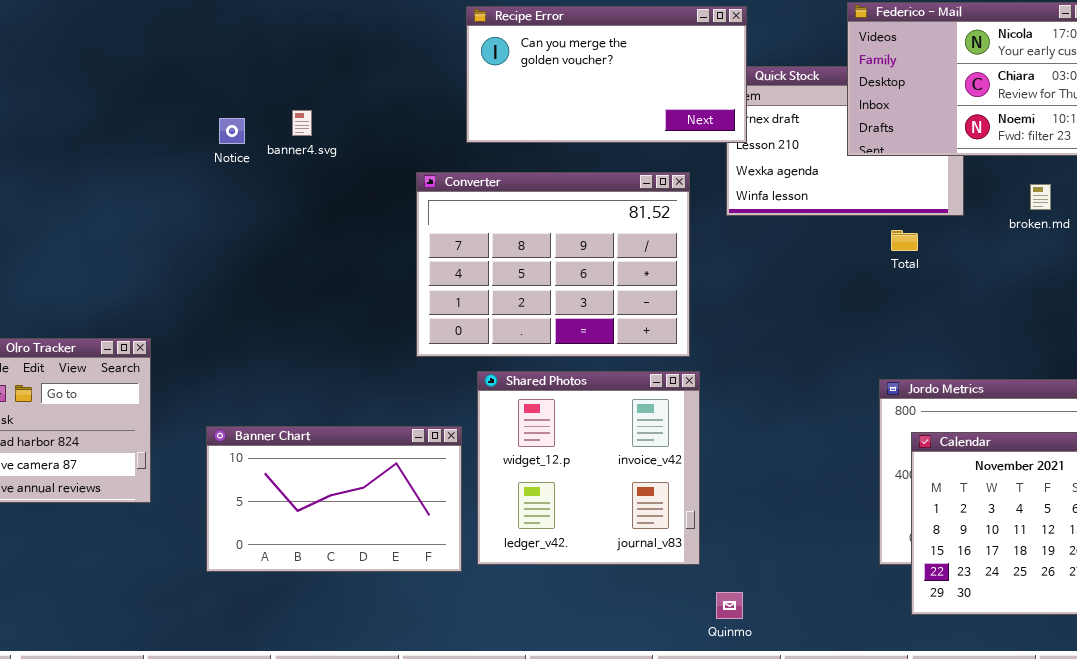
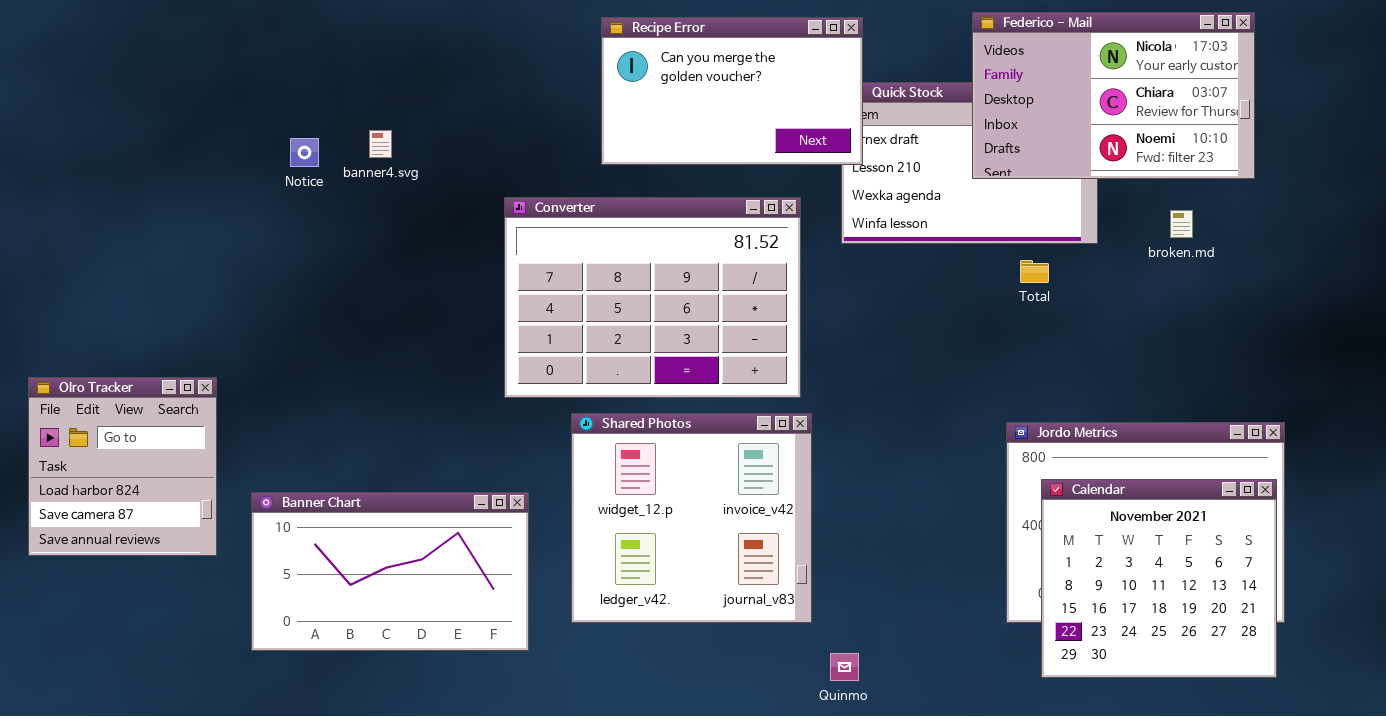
Recipe Error: [466,6,747,143] -> [601,17,863,165], resized
Banner Chart: [206,426,462,572] -> [251,492,529,651], moved

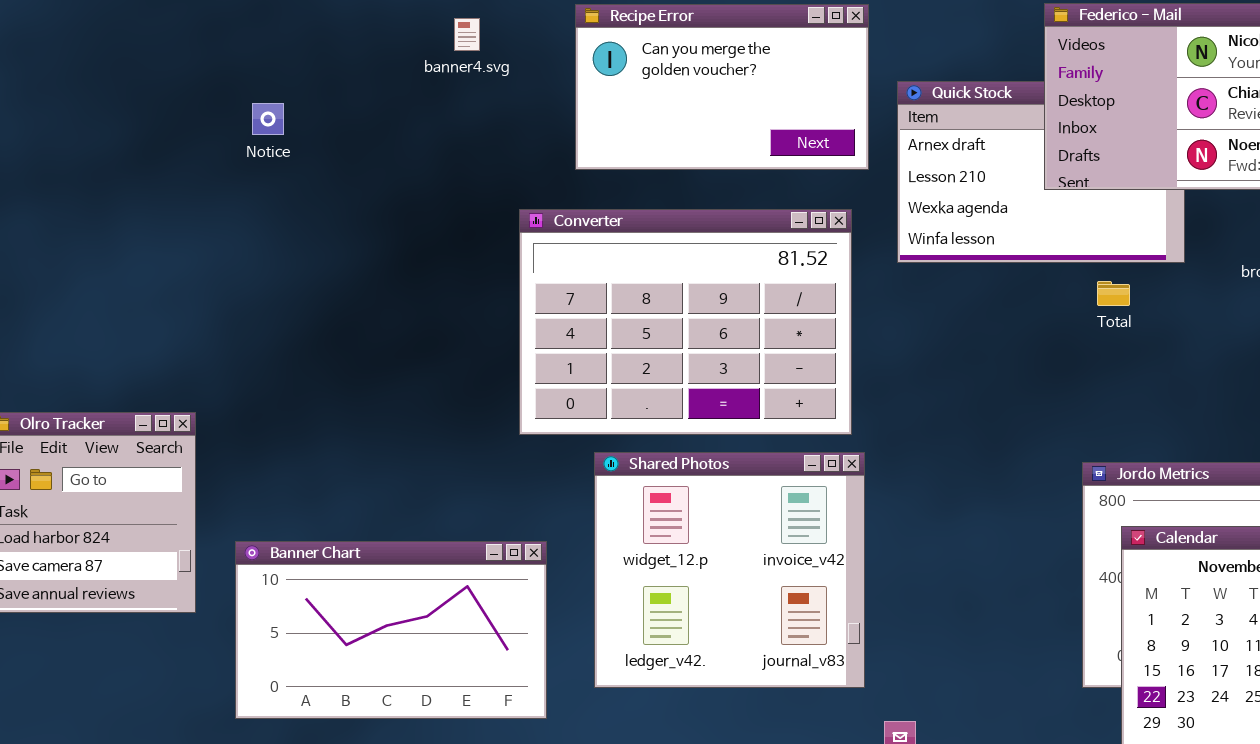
Recipe Error: [601,17,863,165] -> [575,4,869,170], moved
banner4.svg: [369,130,392,158] -> [454,18,480,51], moved
Notice: [290,138,319,167] -> [252,103,284,135], moved

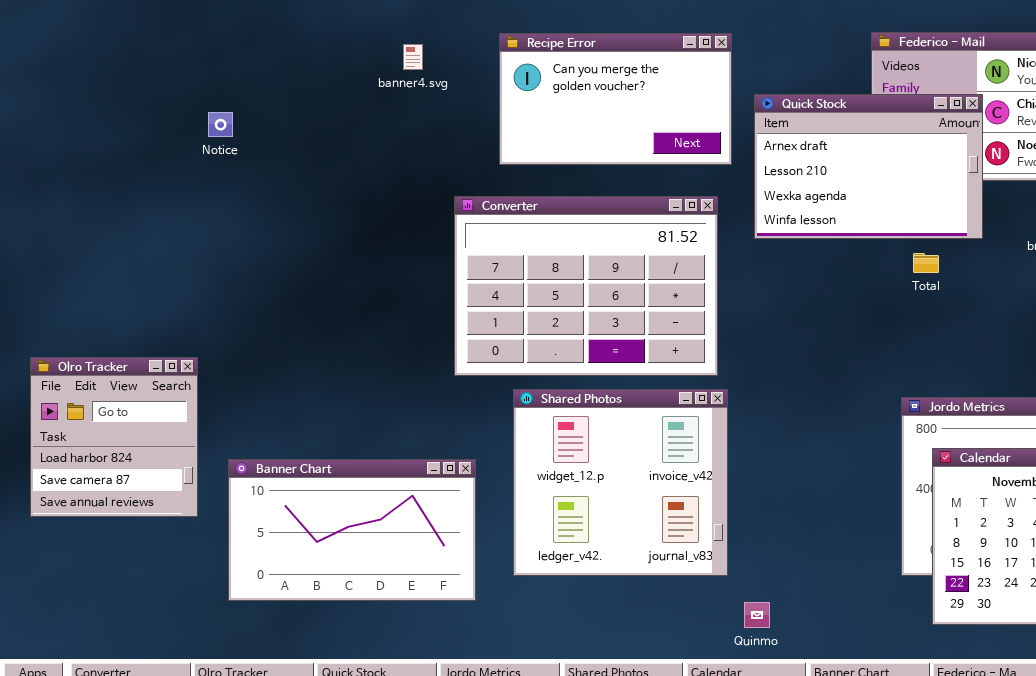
Quick Stock: [897,81,1185,263] -> [754,94,983,239], raised
Notice: [252,103,284,135] -> [208,112,233,137], moved

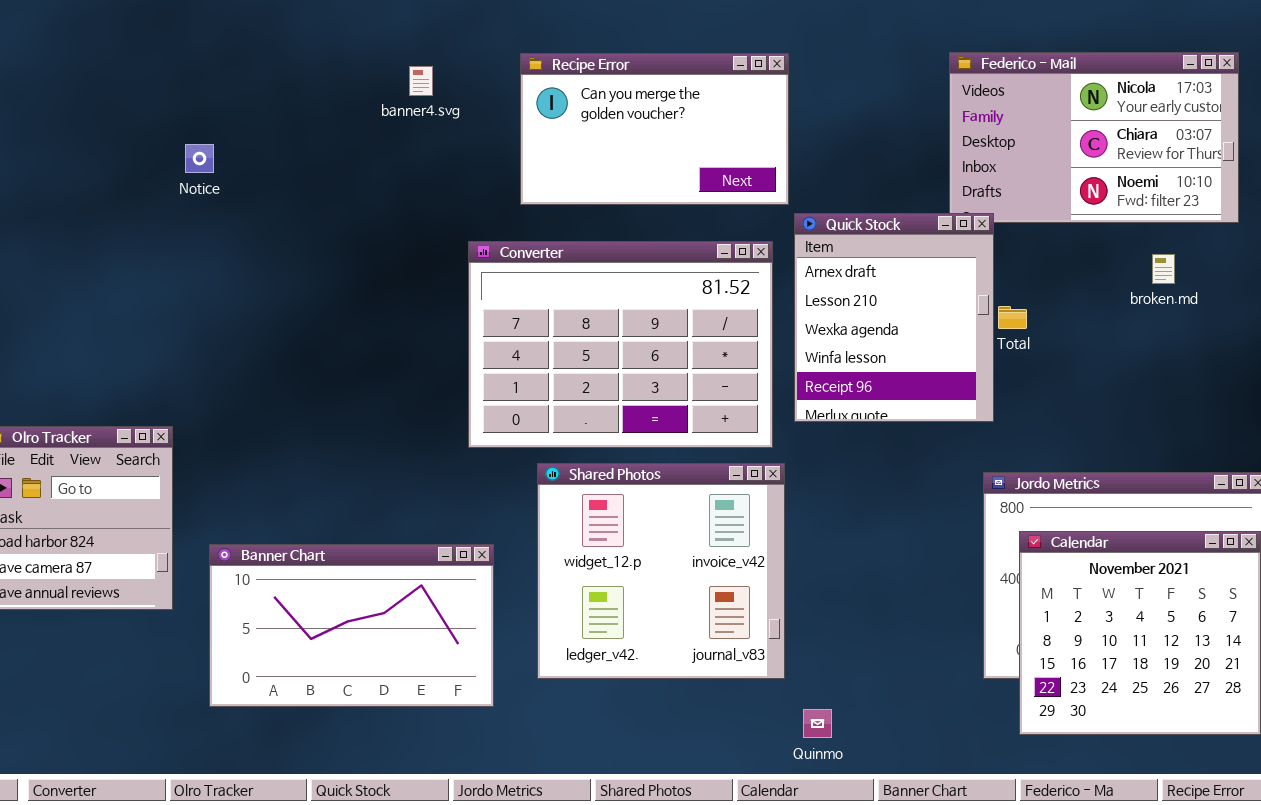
Quick Stock: [754,94,983,239] -> [794,213,994,422], moved, resized

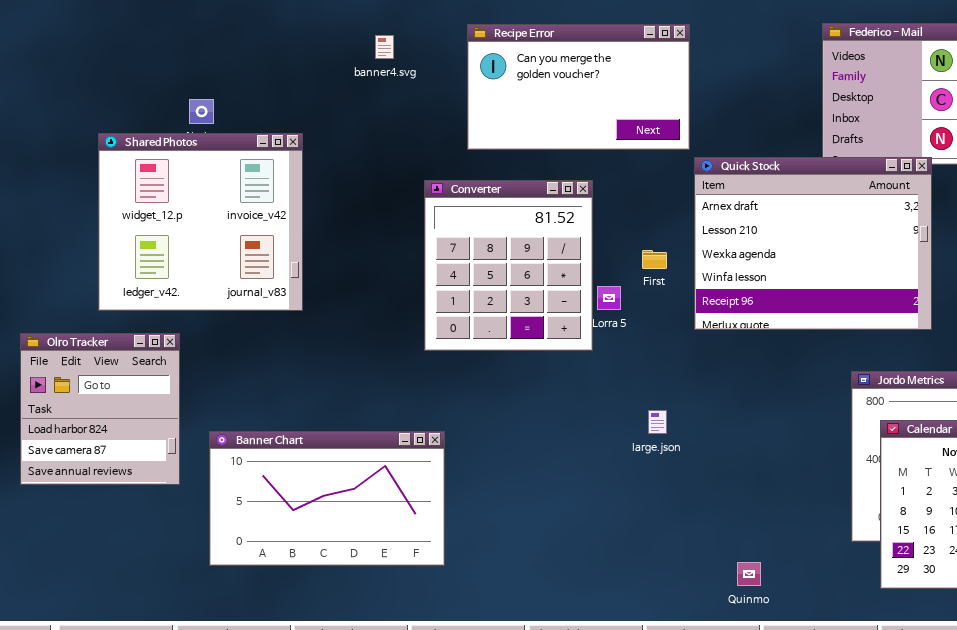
Quick Stock: [794,213,994,422] -> [694,157,932,330], resized
Converter: [468,241,773,448] -> [424,180,593,351], resized
Shared Photos: [537,463,785,679] -> [98,133,303,311], moved
Quinmo: [803,709,832,738] -> [737,562,761,586], moved

